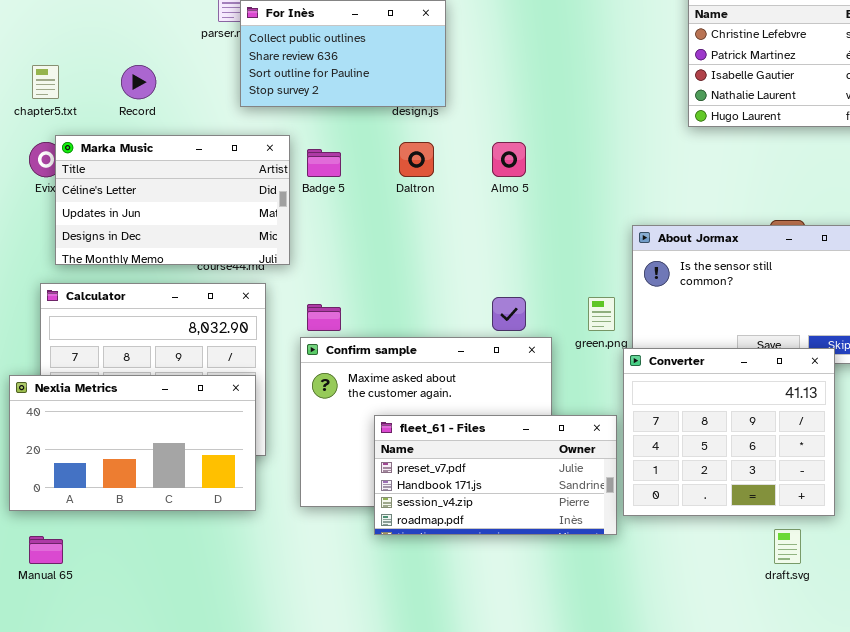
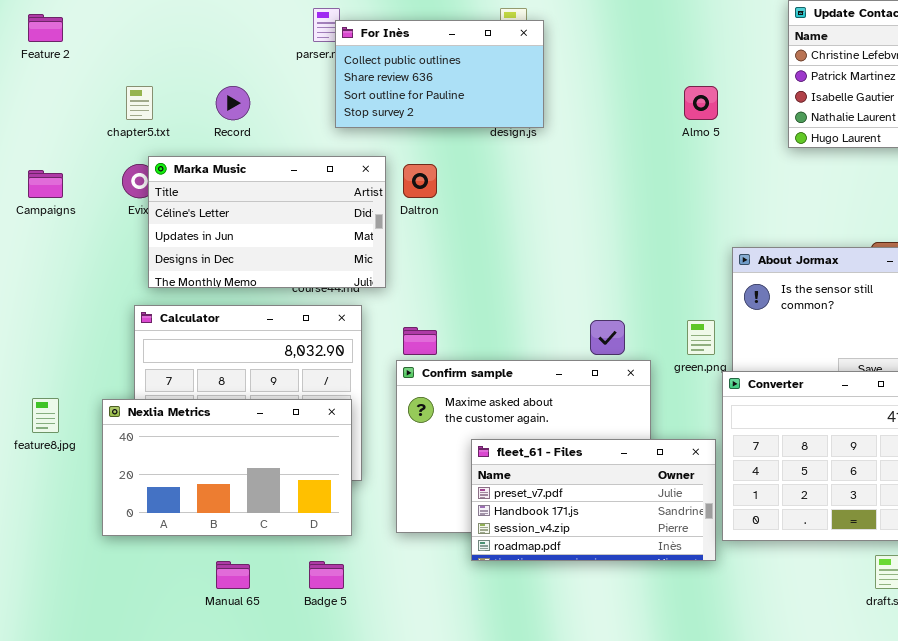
Daltron: [399,142,434,177] -> [403,164,437,198], moved
Almo 5: [492,142,526,177] -> [684,86,718,120], moved
Badge 5: [307,149,341,177] -> [309,561,344,589], moved
Manual 65: [29,536,63,564] -> [216,561,250,589], moved

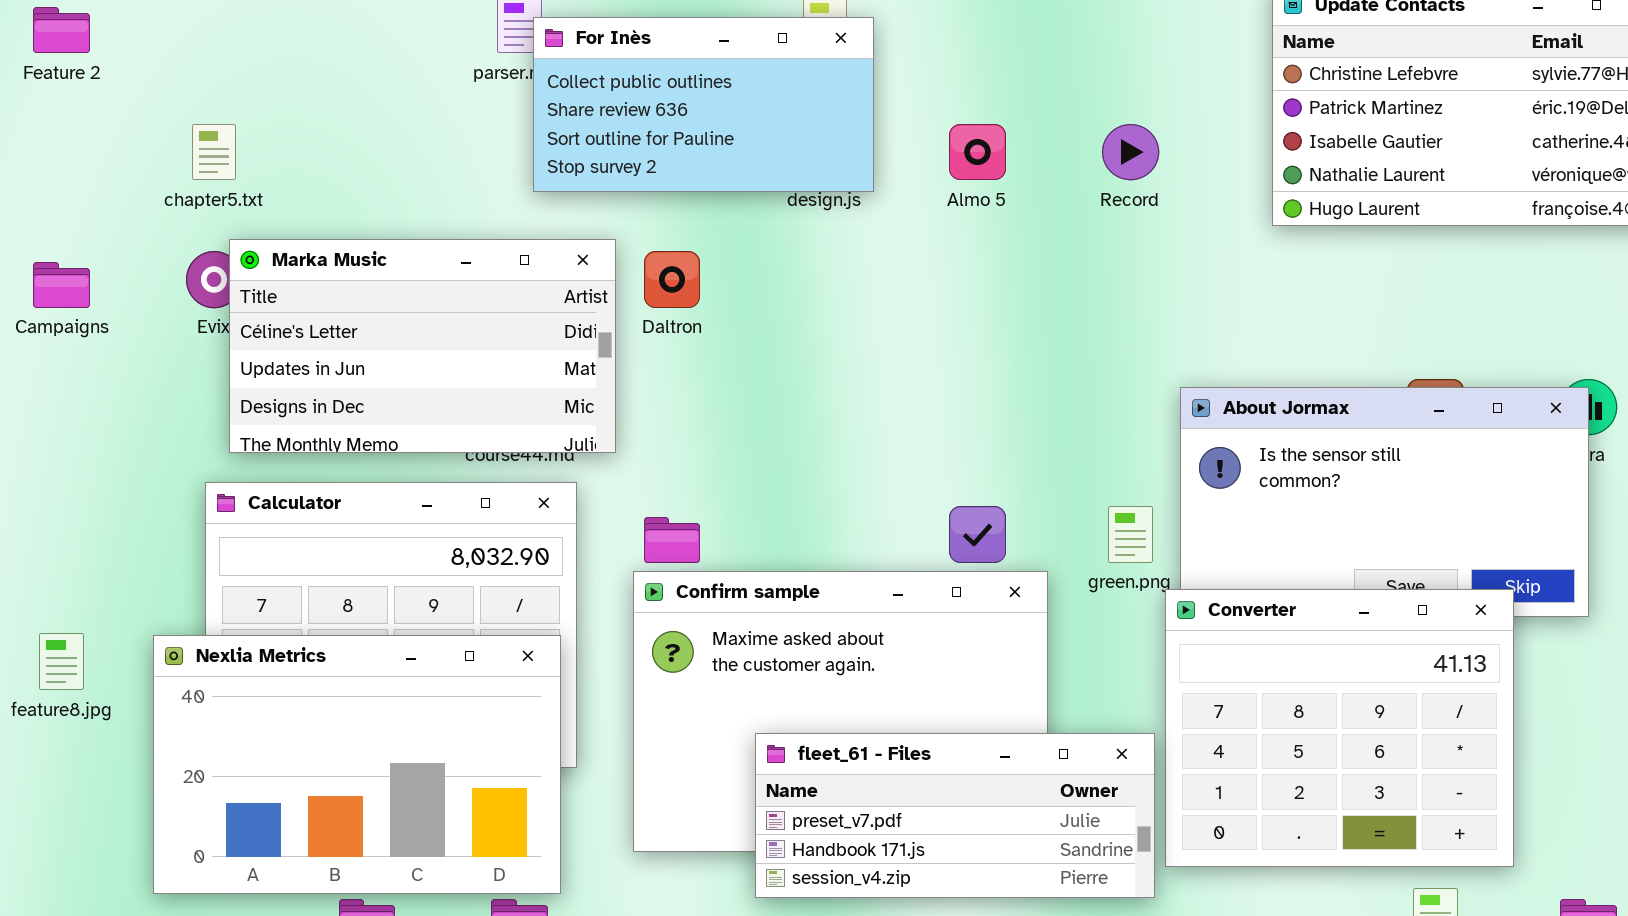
Record: [216,86,250,120] -> [1102,124,1159,180], moved
Almo 5: [684,86,718,120] -> [949,124,1006,180], moved
Nexlia Metrics: [102,399,352,536] -> [153,635,561,894], resized
fleet_61 - Files: [471,439,716,561] -> [755,733,1155,898], resized

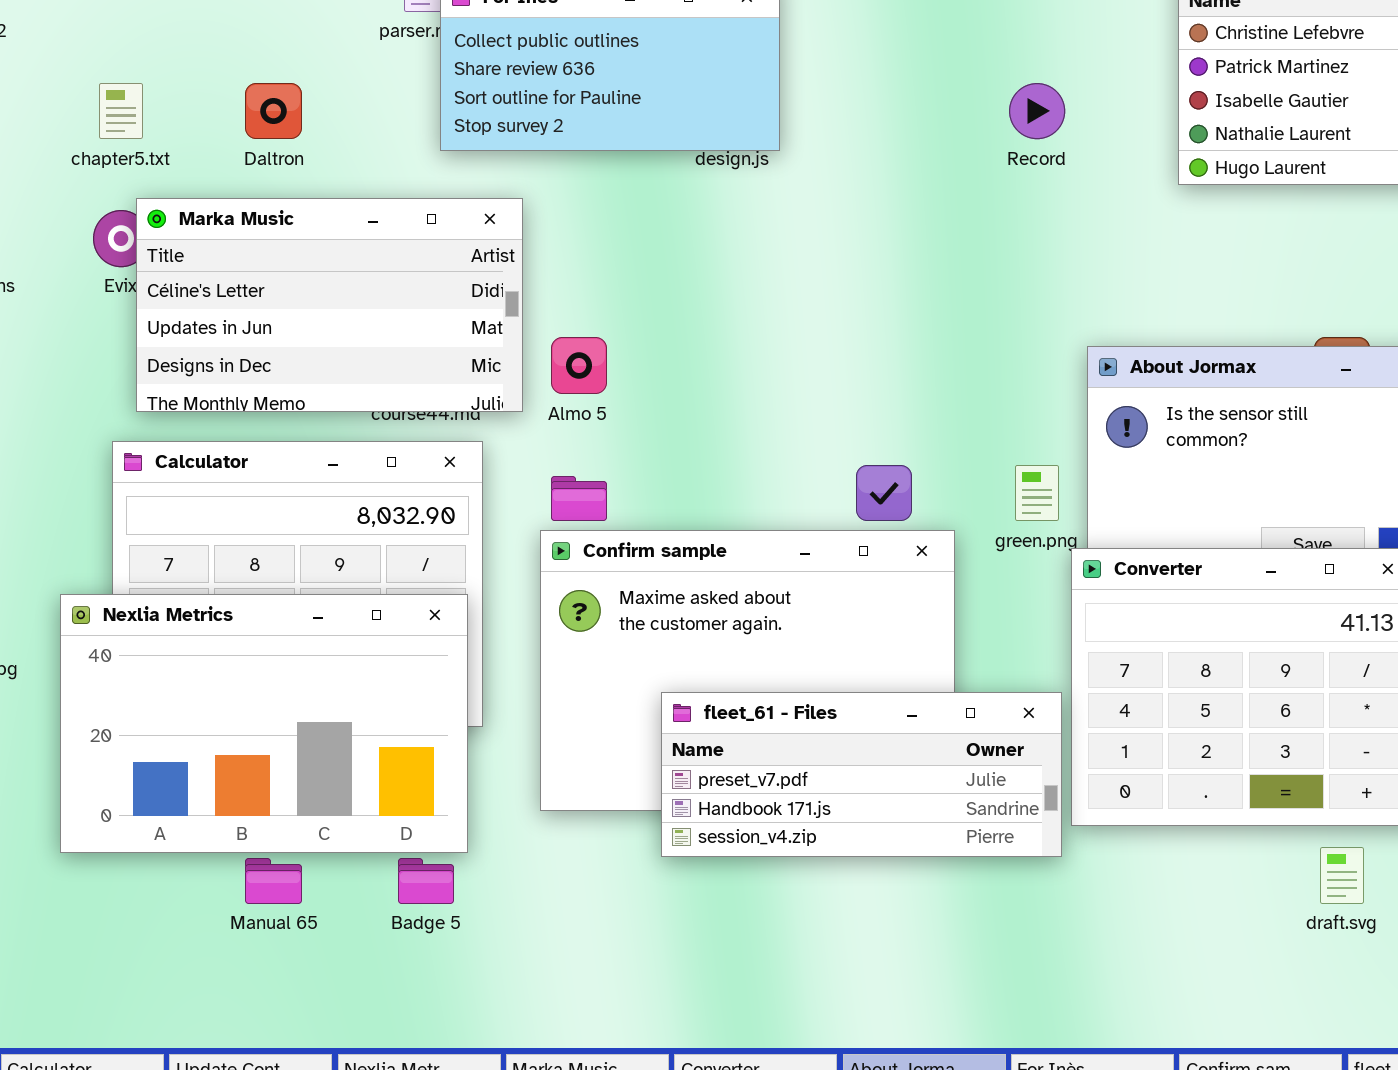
Almo 5: [949,124,1006,180] -> [551,337,607,394], moved
Daltron: [644,251,700,308] -> [245,83,302,139], moved

